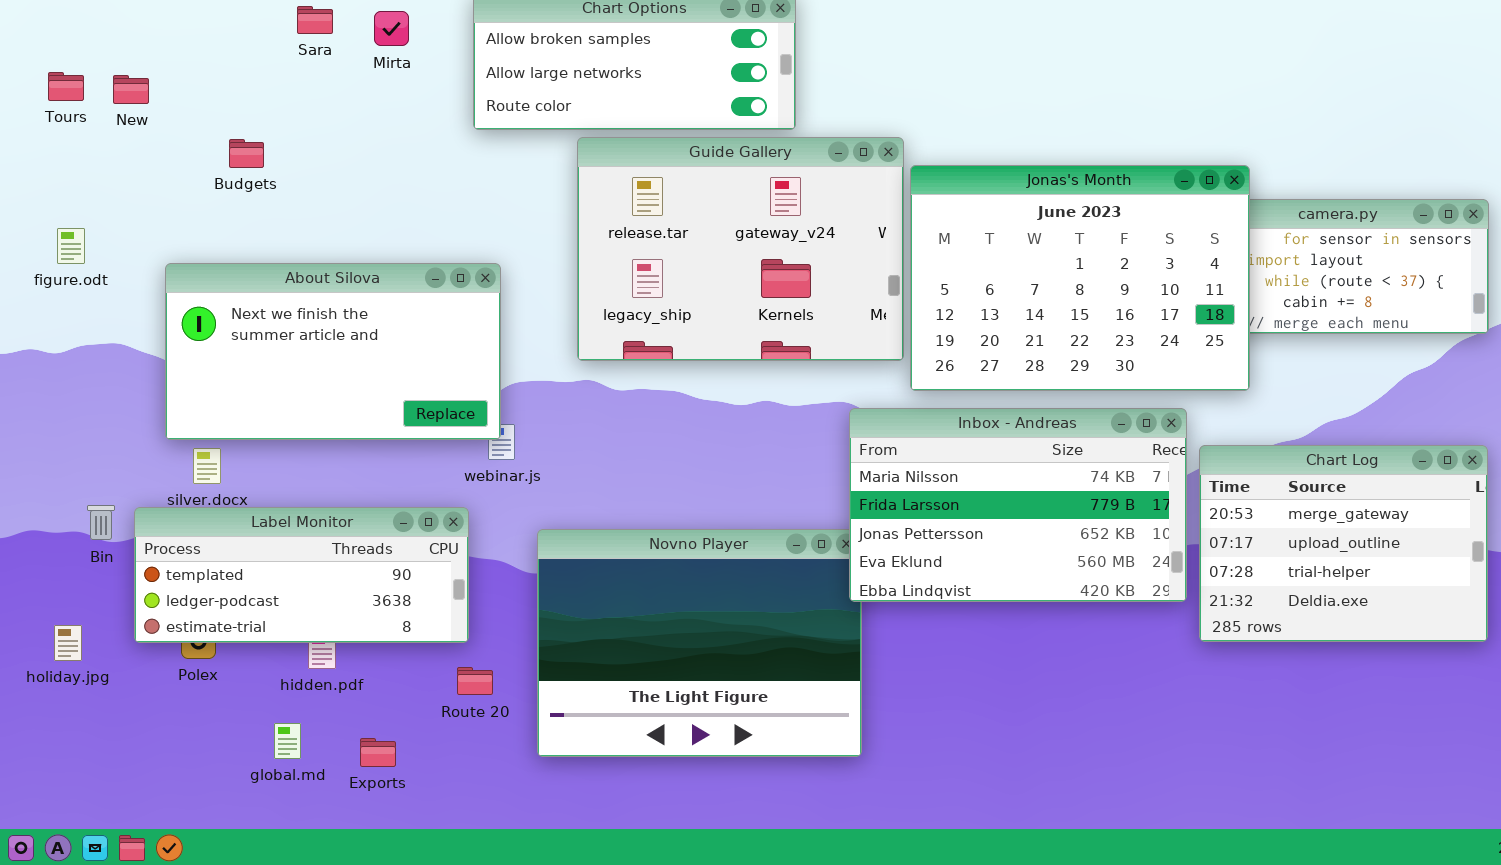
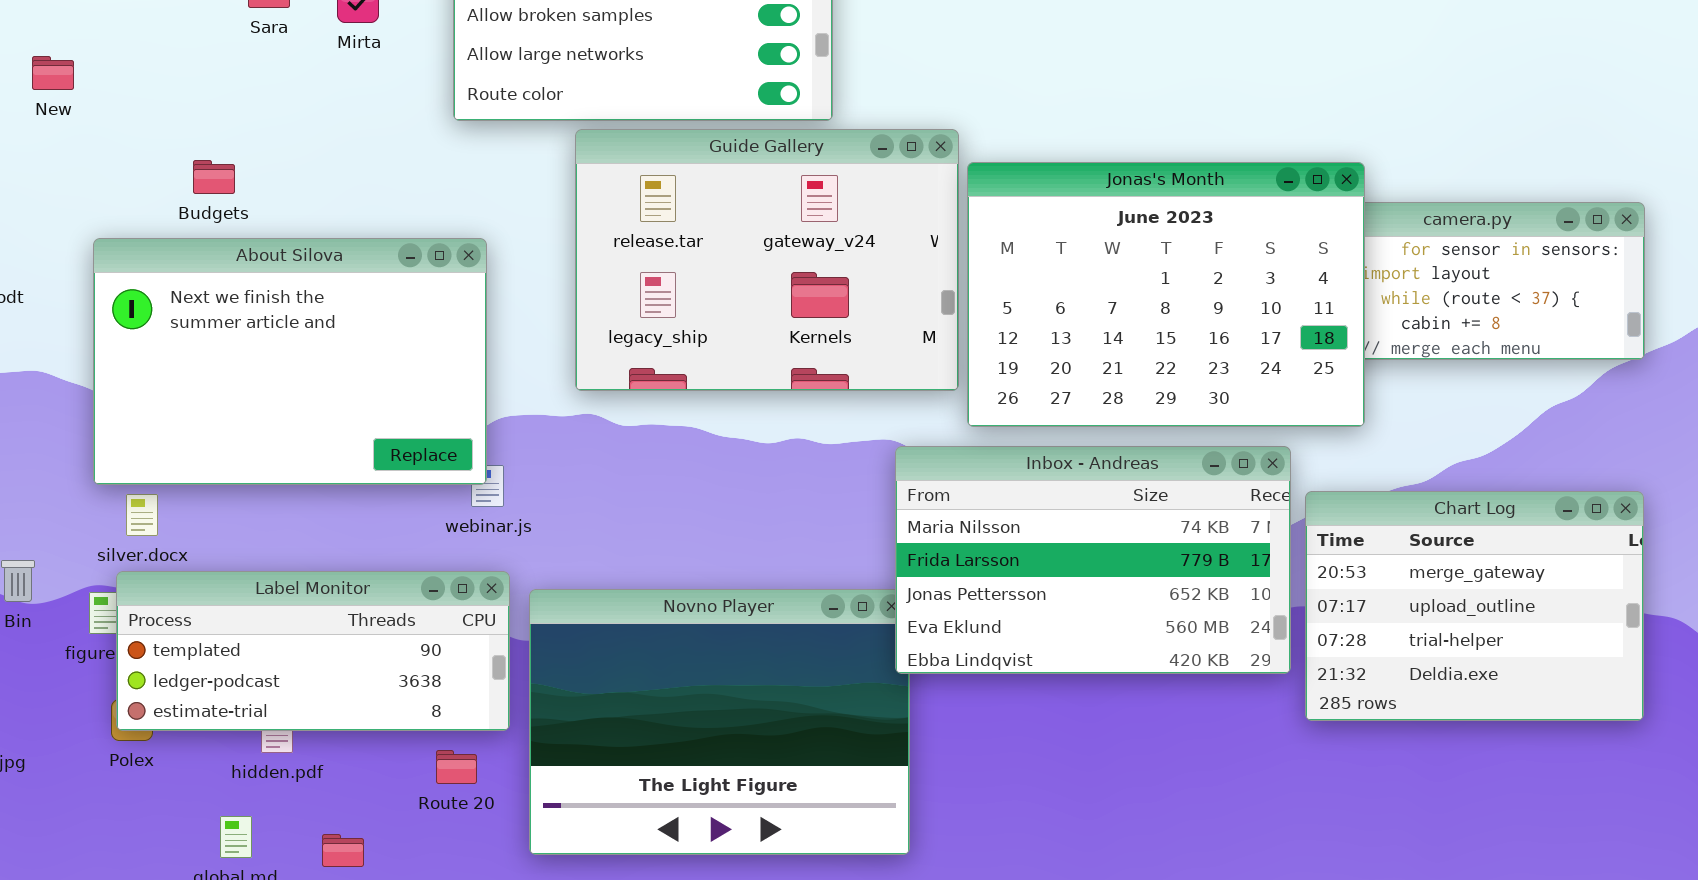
Budgets: [229,139,264,168] -> [193,160,235,194], moved
About Silova: [165,263,501,440] -> [93,238,487,485], resized
Label Monitor: [134,507,469,643] -> [116,571,510,731], moved

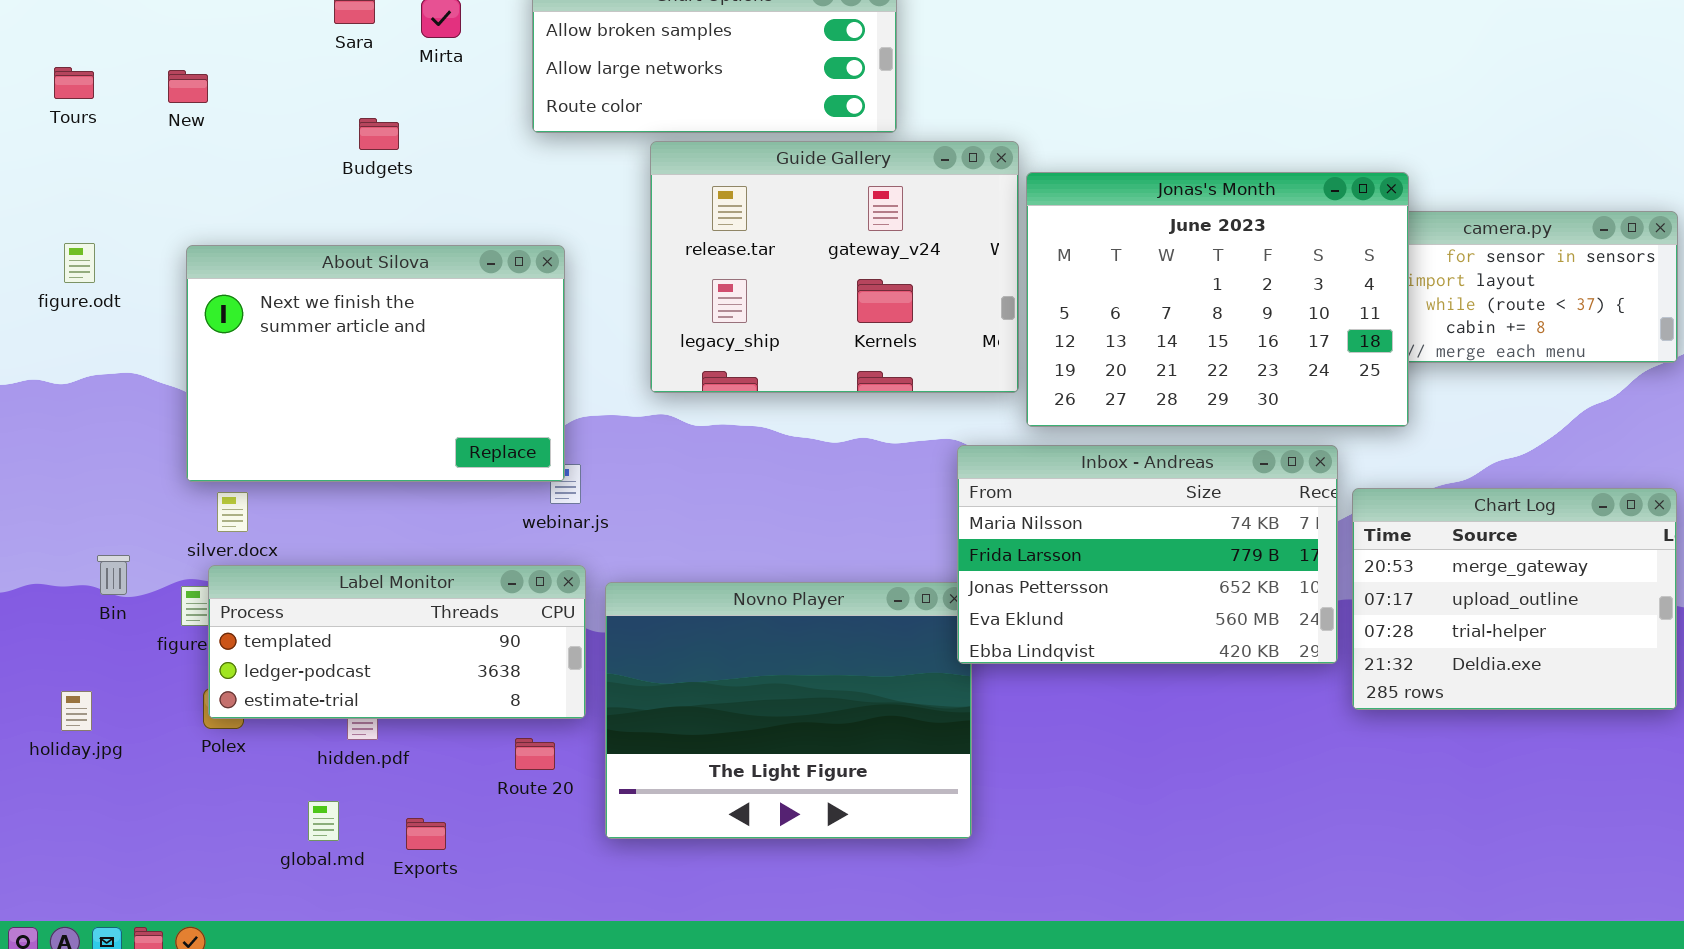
New: [32,56,74,90] -> [168,70,208,103], moved
Budgets: [193,160,235,194] -> [359,118,399,150], moved

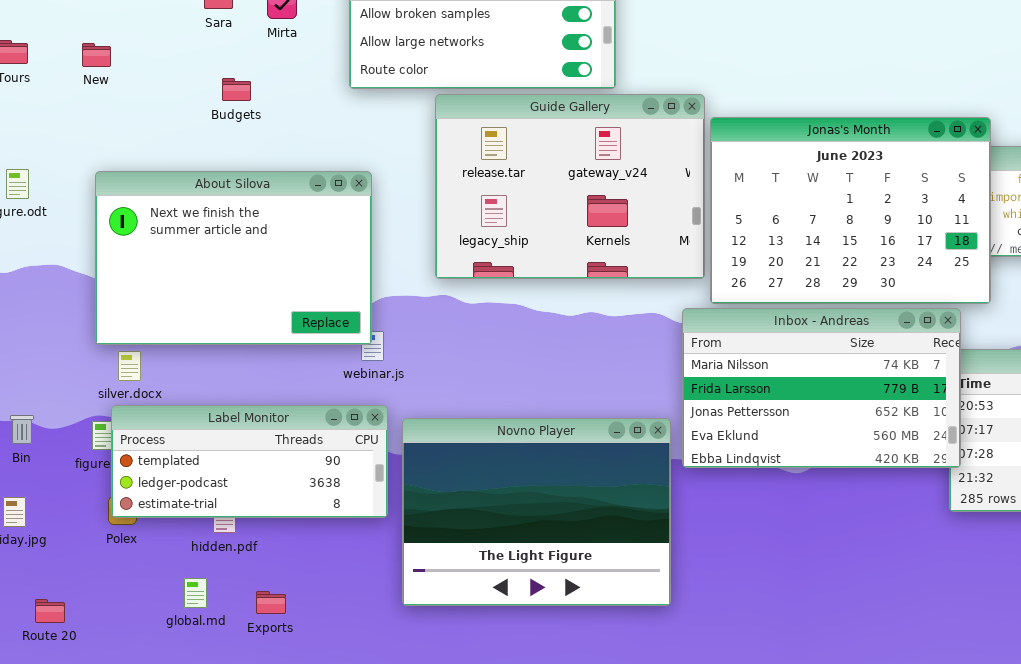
Inbox - Andreas: [957,445,1338,664] -> [682,308,961,468], moved
Bin: [97,555,130,595] -> [10,415,34,444], moved
Route 20: [515,738,555,770] -> [35,599,65,623], moved

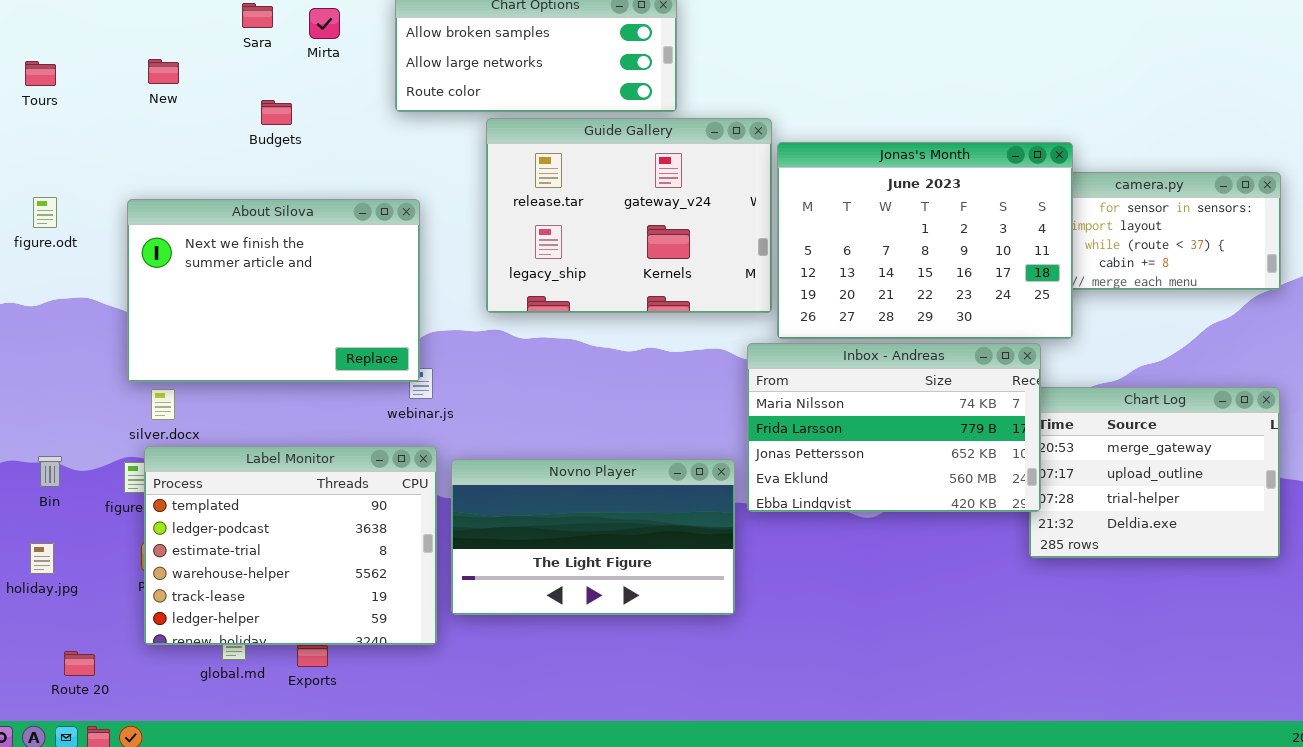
New: [82,43,111,67] -> [148,59,179,84], moved
Label Monitor: [111,405,388,518] -> [144,446,437,645], resized
Novno Player: [402,418,671,606] -> [451,459,735,615], resized

